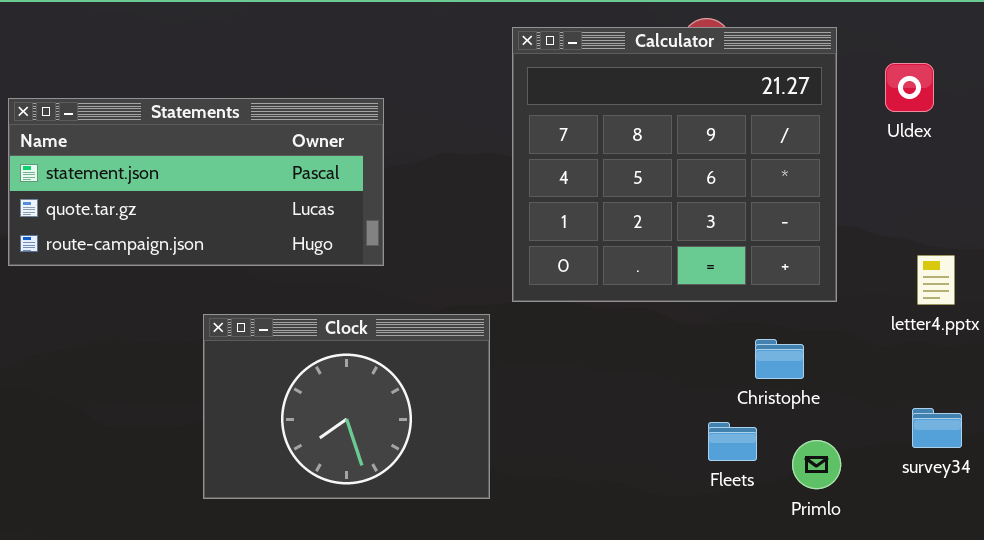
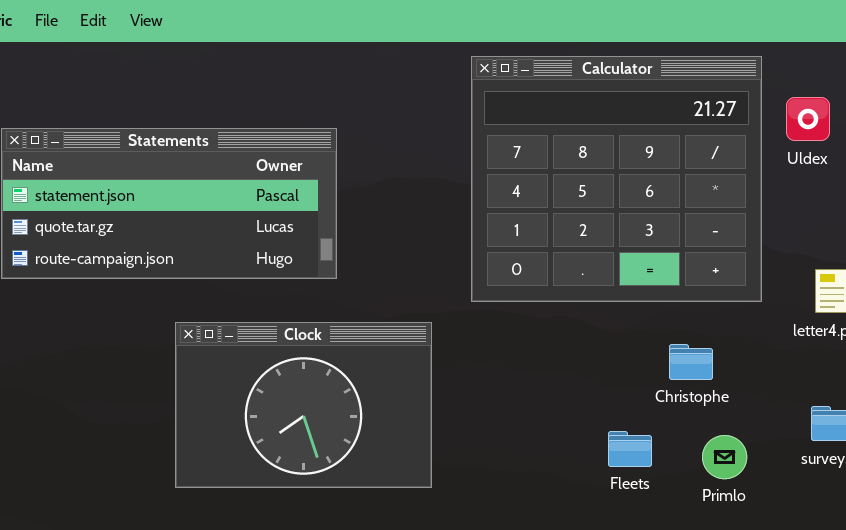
Calculator: [512,27,837,302] -> [471,56,762,302], moved
Fleets: [708,422,757,461] -> [608,431,652,467], moved

